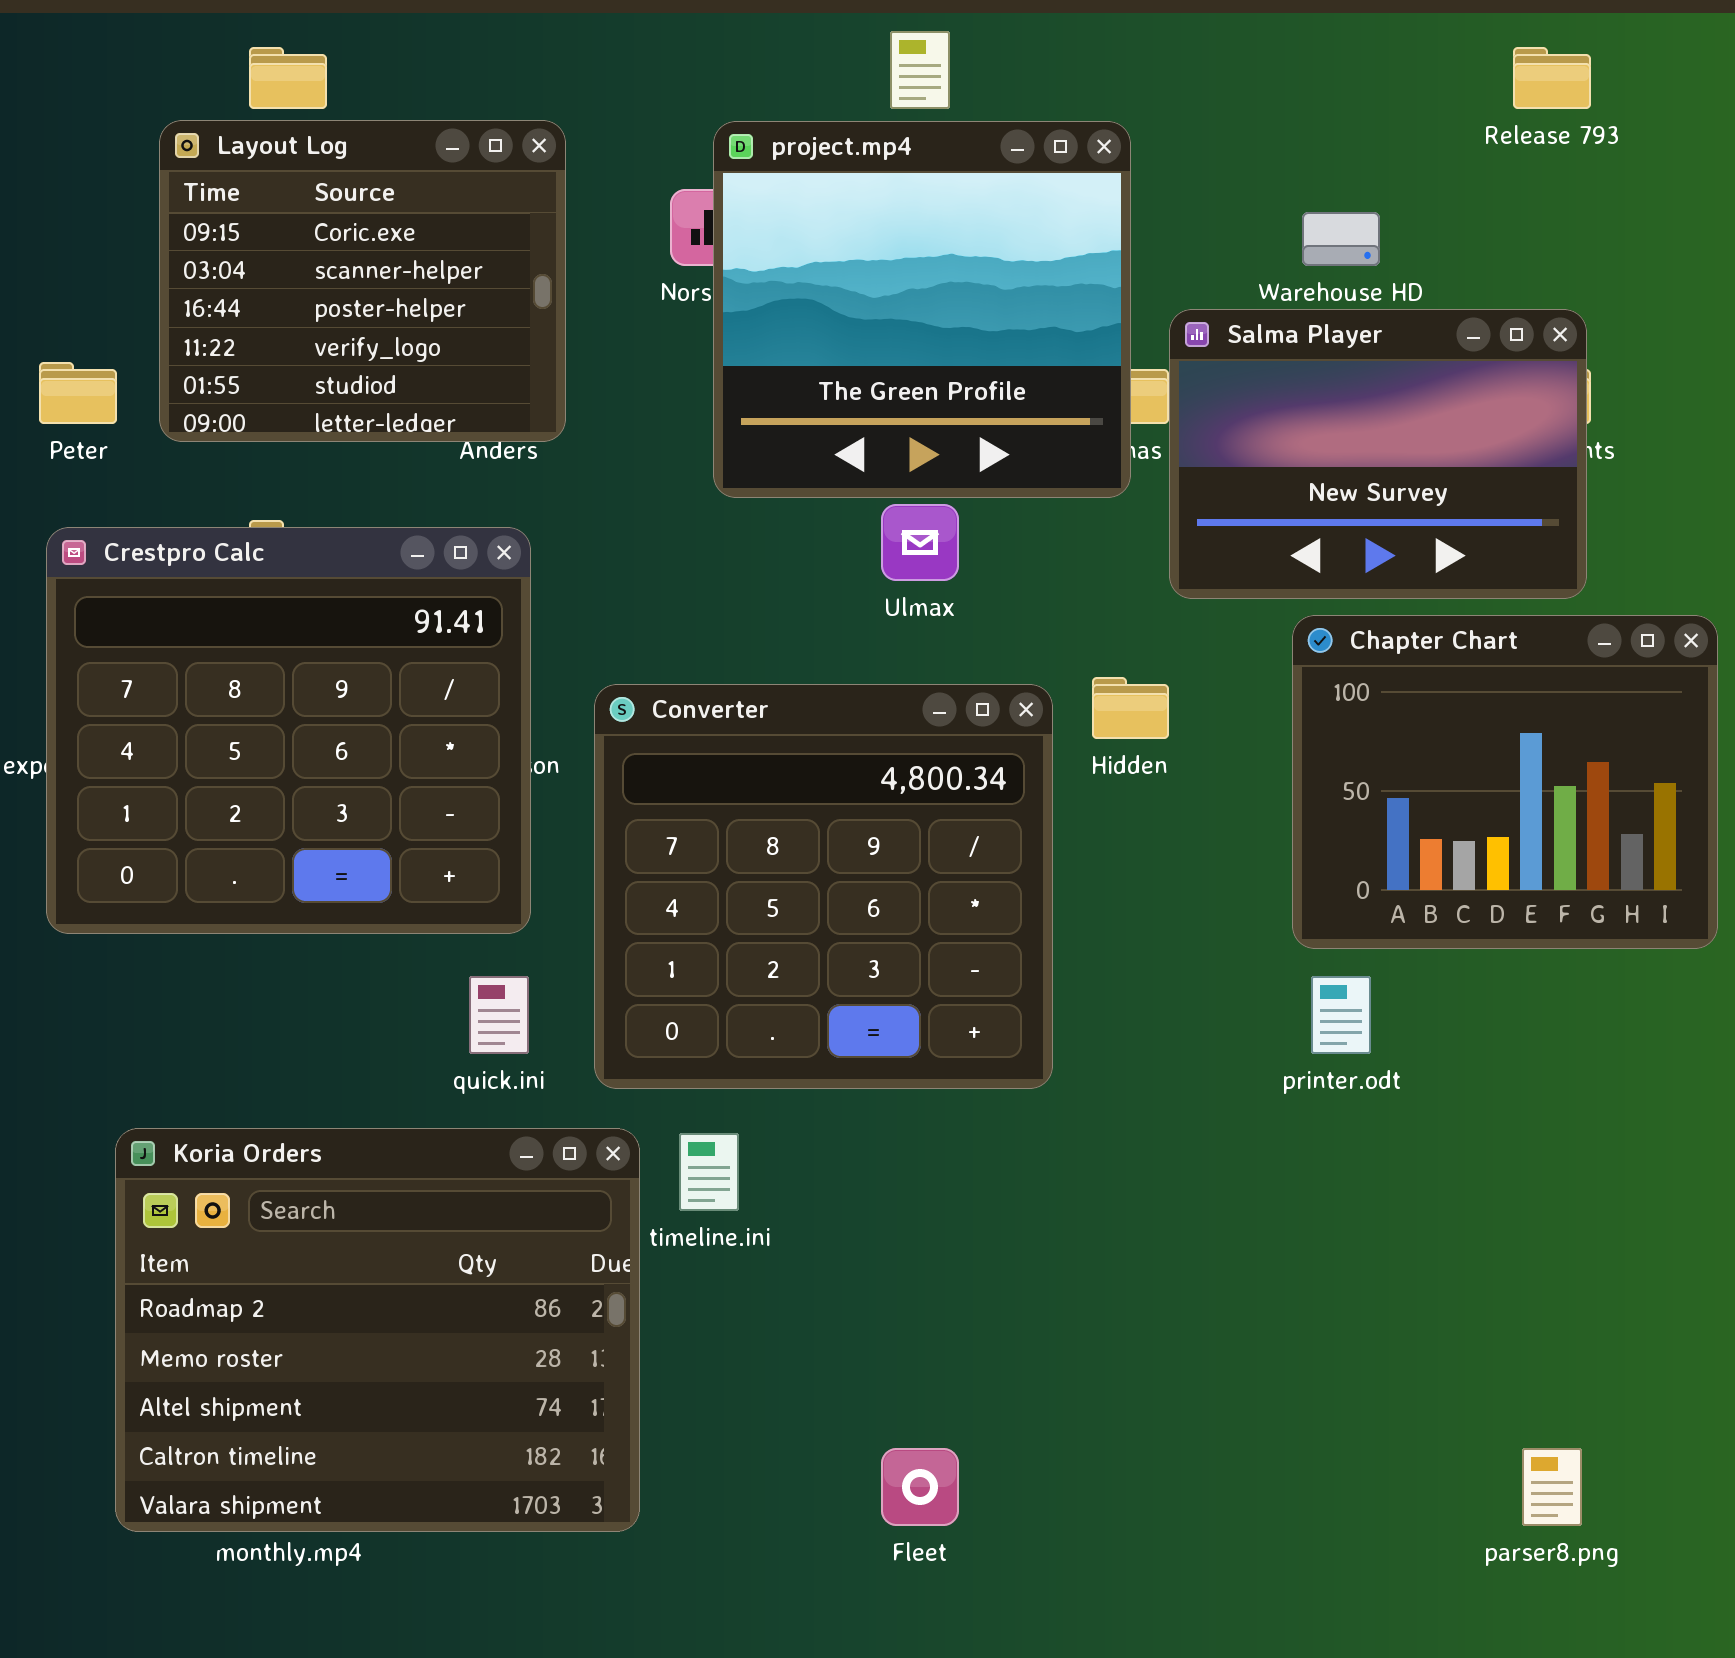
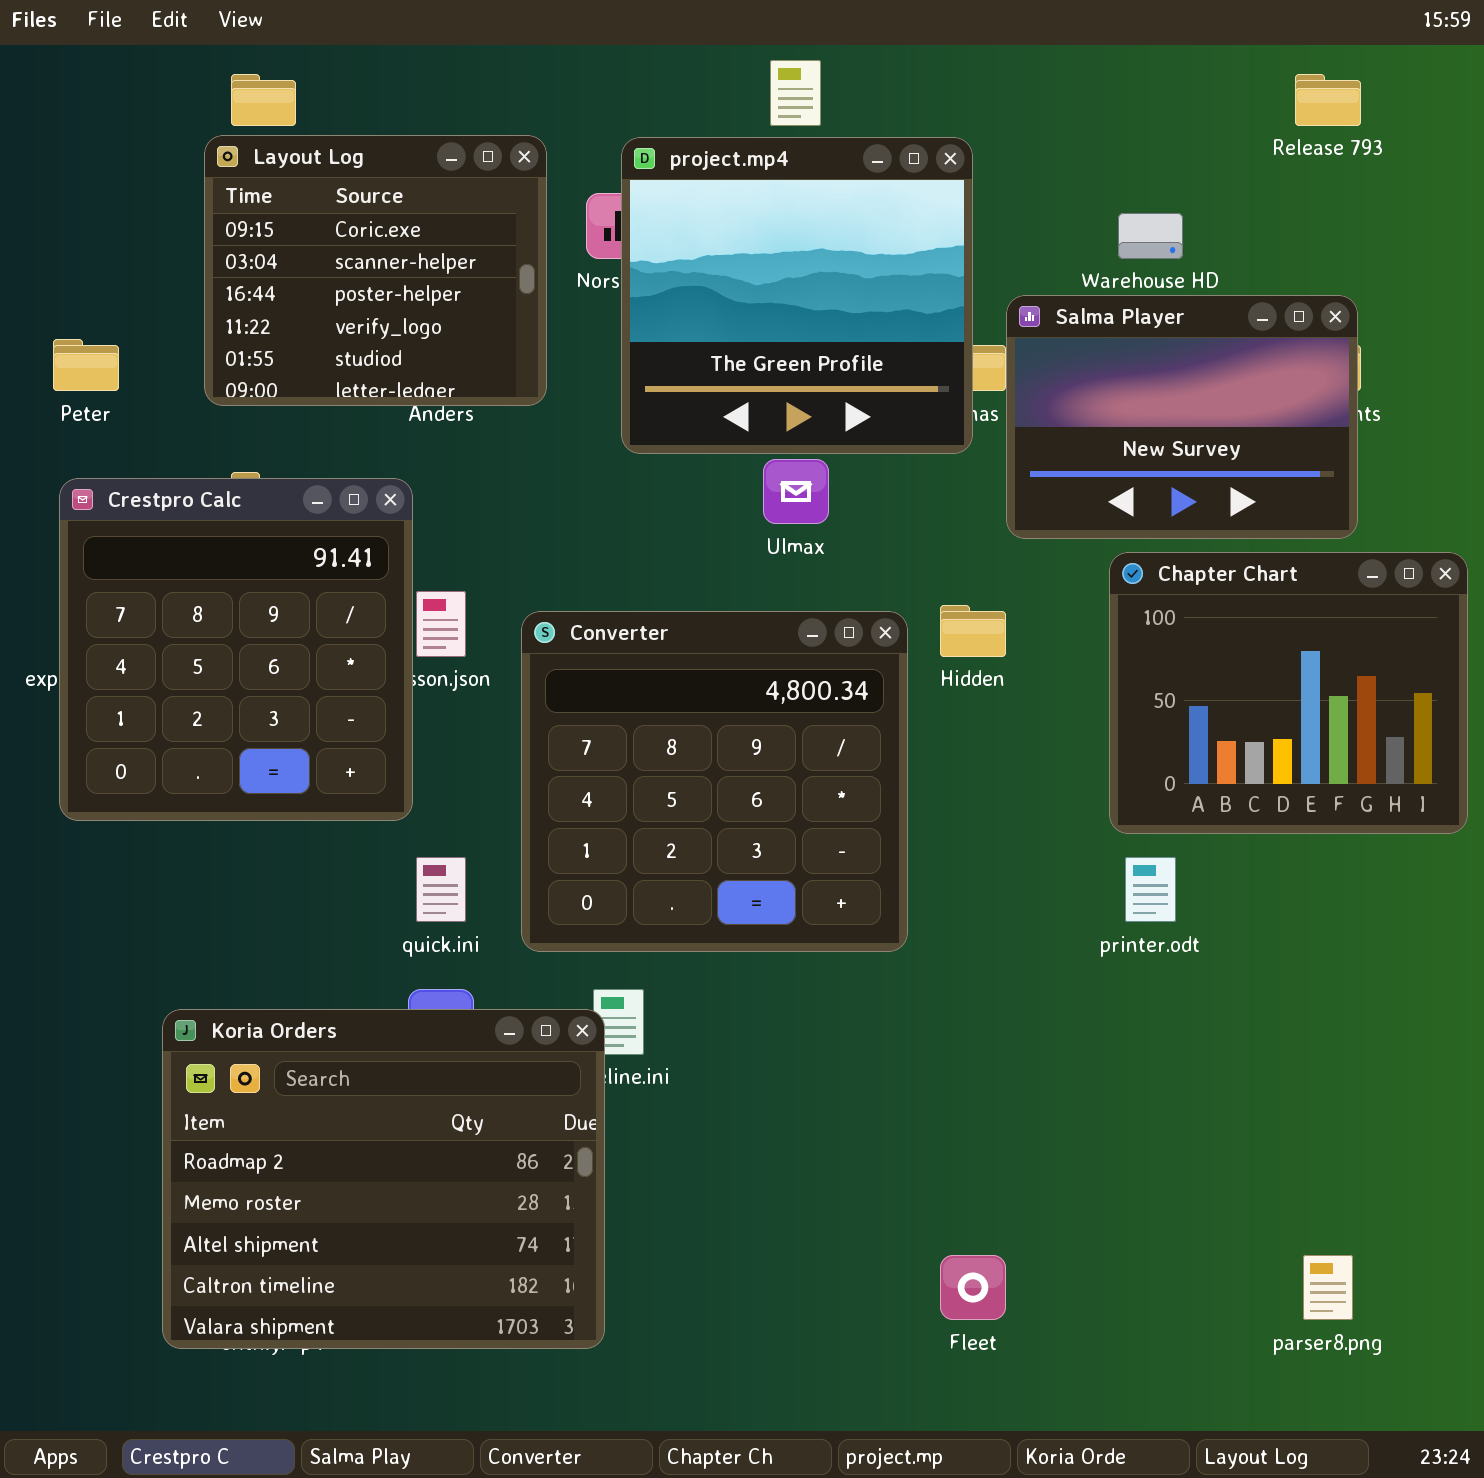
Layout Log: [159,120,566,442] -> [204,135,547,406], moved
Crestpro Calc: [46,527,531,934] -> [59,478,413,821], resized
Koria Orders: [115,1128,640,1532] -> [162,1009,605,1349], moved
Fleet: [881,1448,959,1526] -> [940,1255,1006,1320], moved

